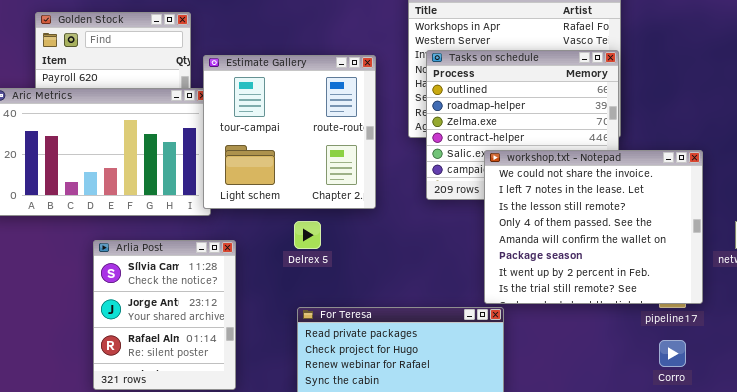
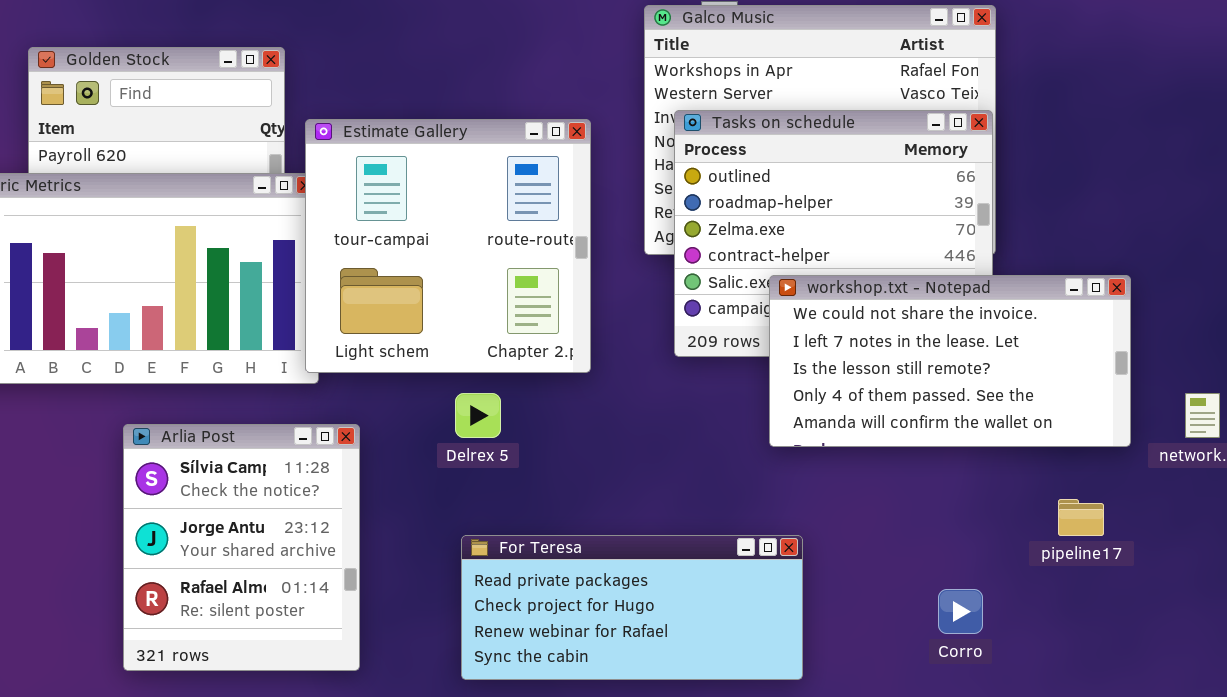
workshop.txt - Notepad: [484,150,703,304] -> [769,275,1131,447], resized
Corro: [659,340,686,367] -> [938,589,983,634], moved

